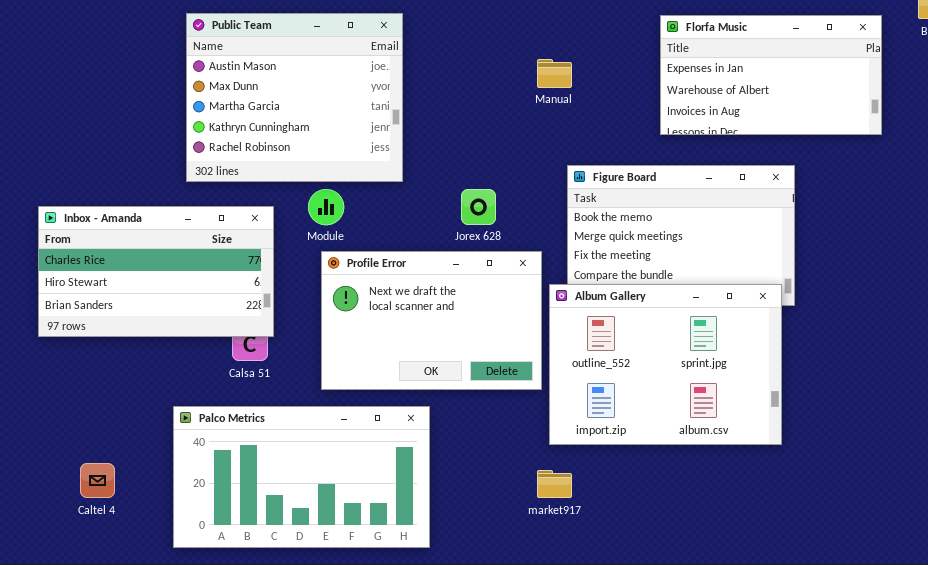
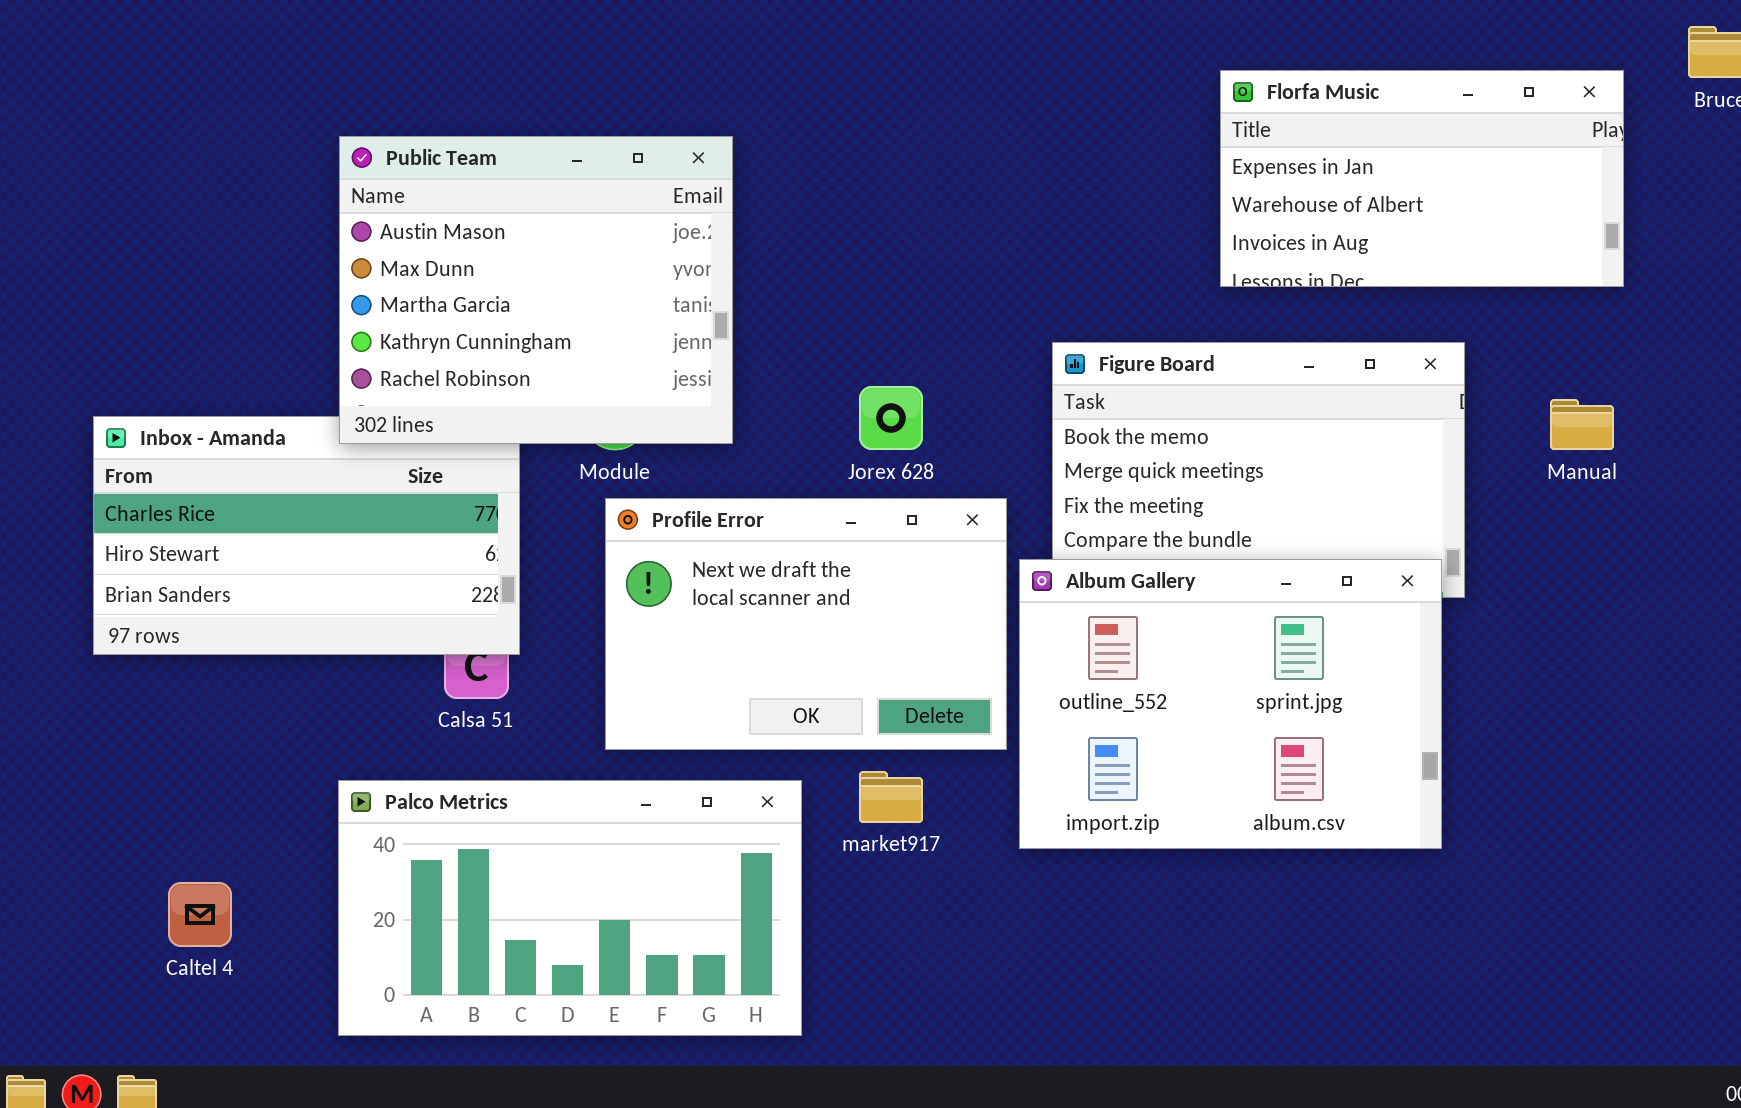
Public Team: [186,13,403,182] -> [339,136,733,444], moved
Manual: [537,59,572,88] -> [1550,399,1614,450], moved
market917: [537,470,572,498] -> [859,771,923,823], moved

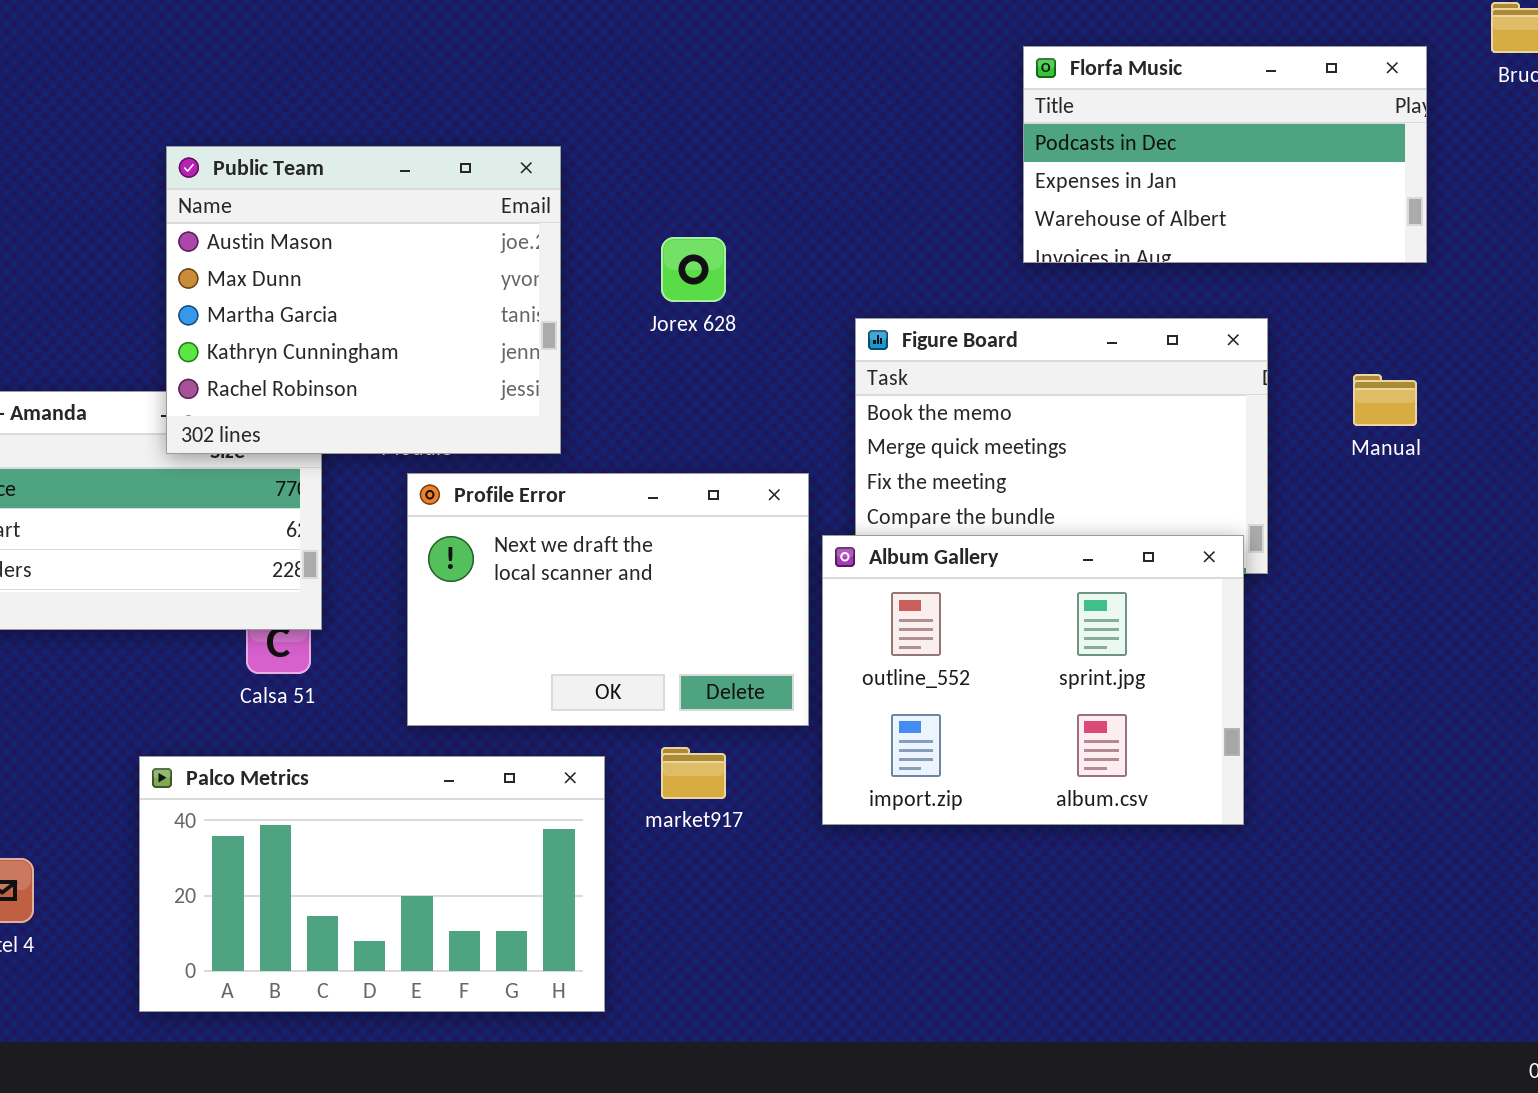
Florfa Music: [1220,70,1624,287] -> [1023,46,1427,263], scrolled up 1 row
Public Team: [339,136,733,444] -> [166,146,561,454], moved
Jorex 628: [859,386,923,450] -> [661,237,726,302], moved

